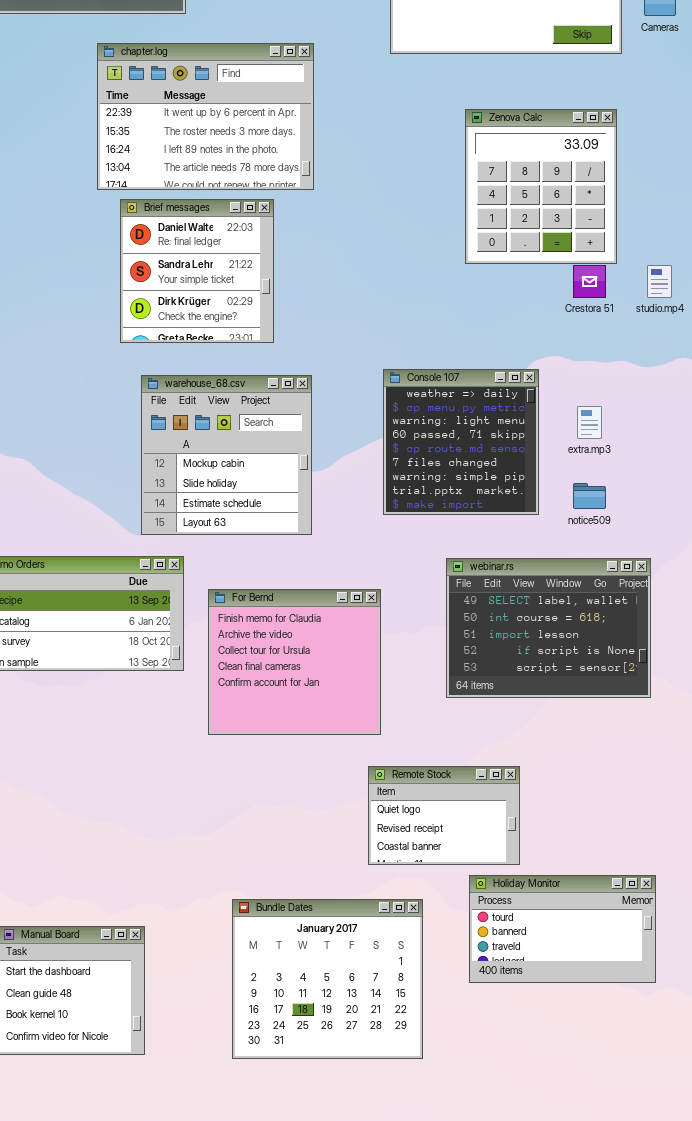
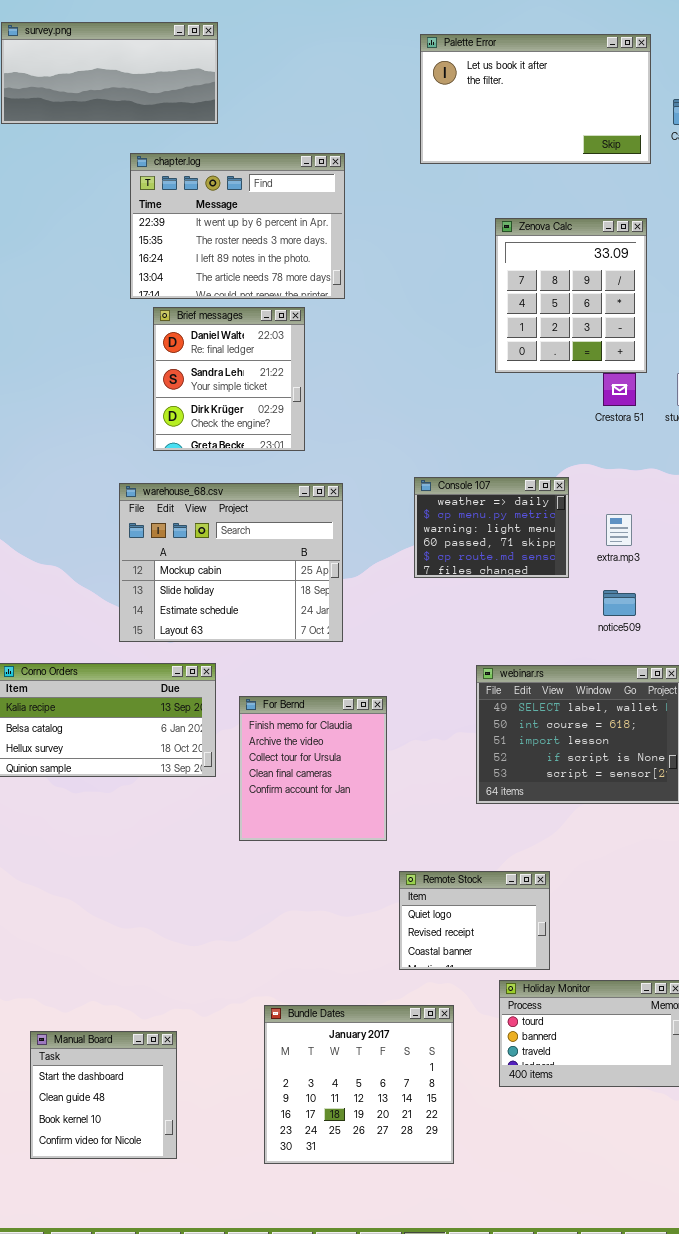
Console 107: [383,369,539,515] -> [414,477,569,578], resized
warehouse_68.csv: [141,375,312,535] -> [119,483,343,642], resized
For Bernd: [208,589,381,735] -> [239,696,387,841], resized

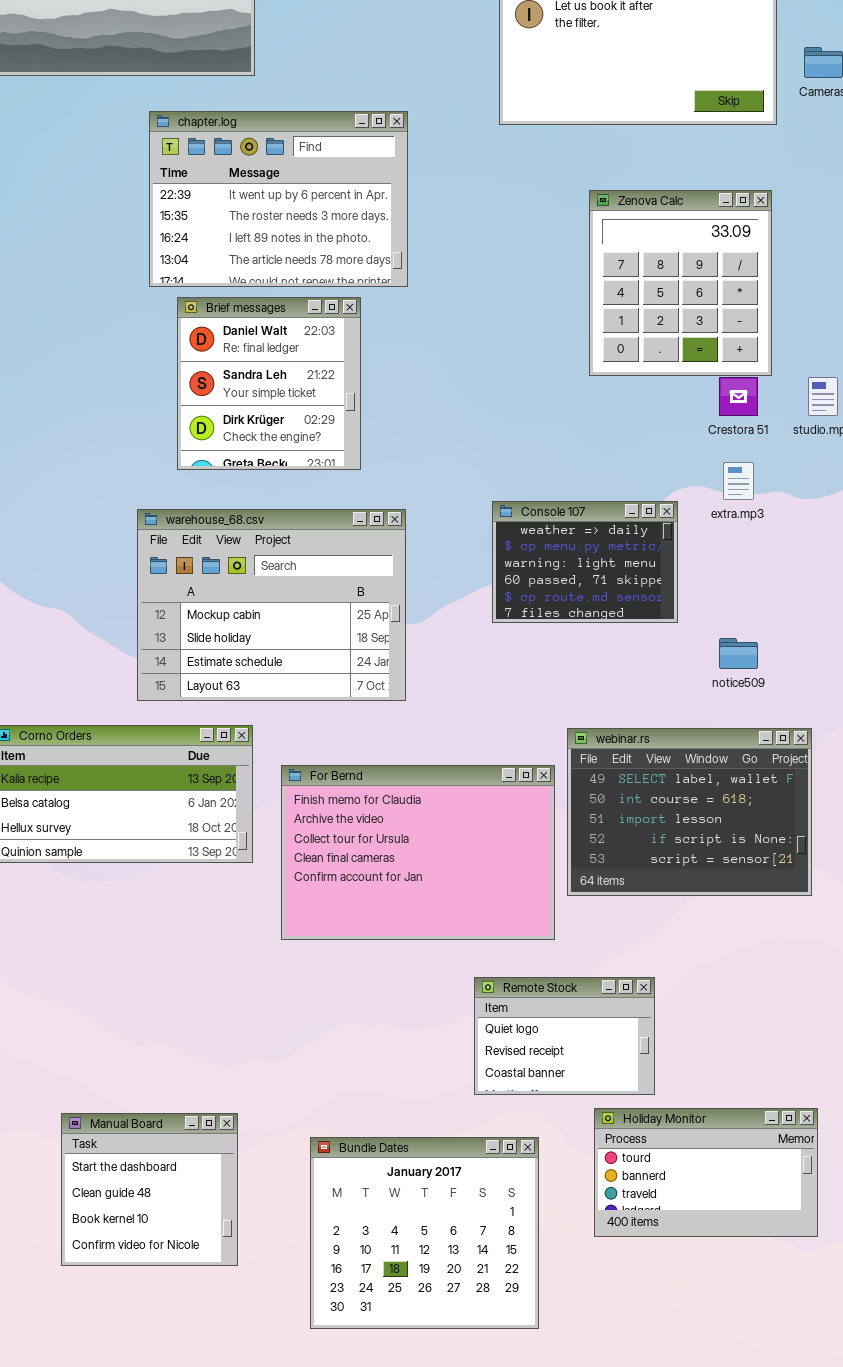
extra.mp3: [606,514,632,546] -> [723,462,754,500], moved
For Bernd: [239,696,387,841] -> [281,765,555,940], resized
Manual Board: [30,1031,177,1159] -> [61,1113,238,1266], moved

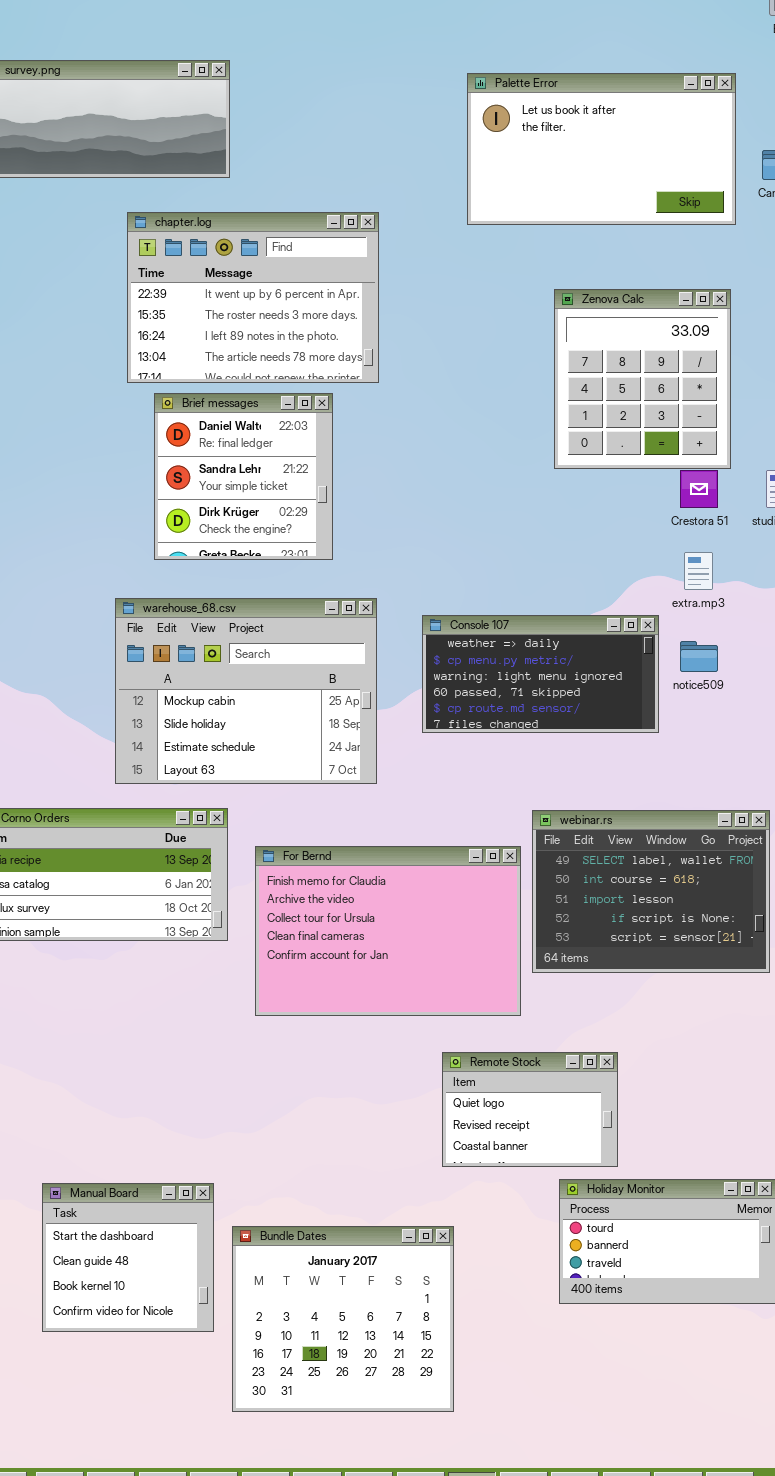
Console 107: [492,501,678,623] -> [422,615,659,733], moved, resized
notice509: [719,638,758,669] -> [680,641,718,672], moved
Bundle Dates: [310,1137,539,1329] -> [232,1226,454,1412], moved

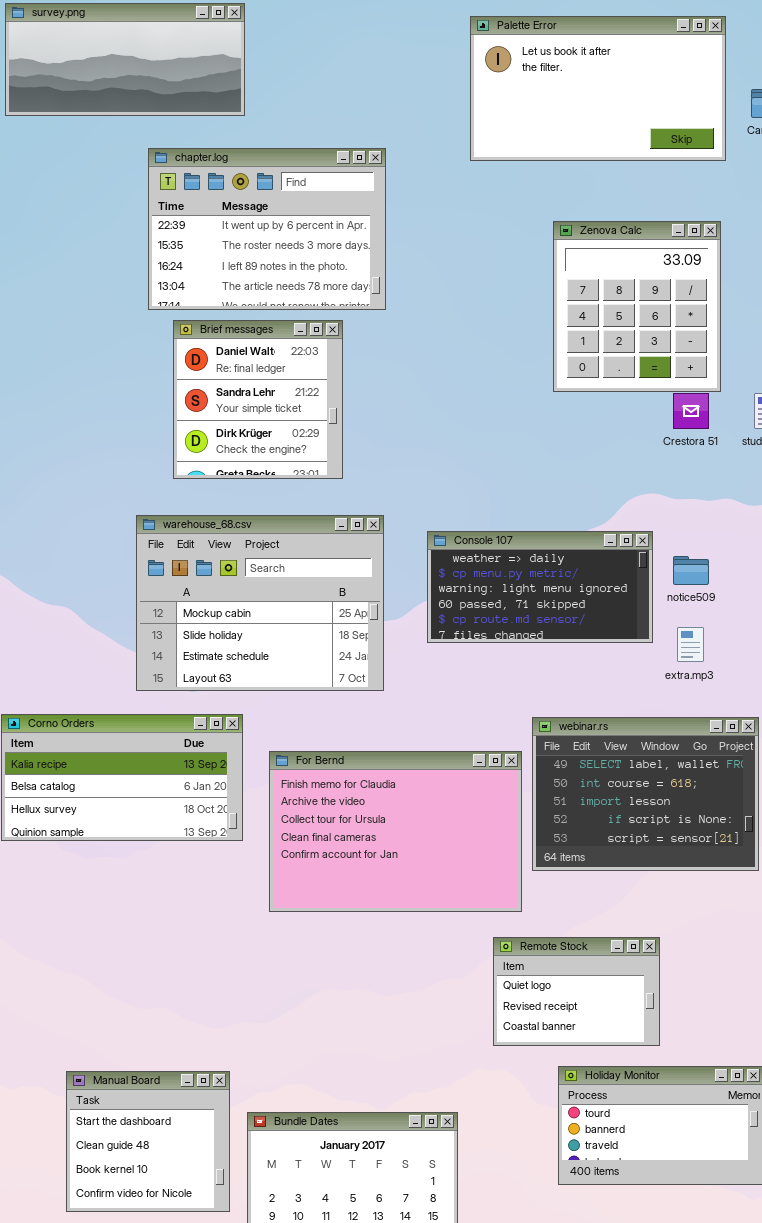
extra.mp3: [684,552,713,590] -> [677,627,704,662], moved
Remote Stock: [442,1052,618,1167] -> [493,937,660,1046], moved

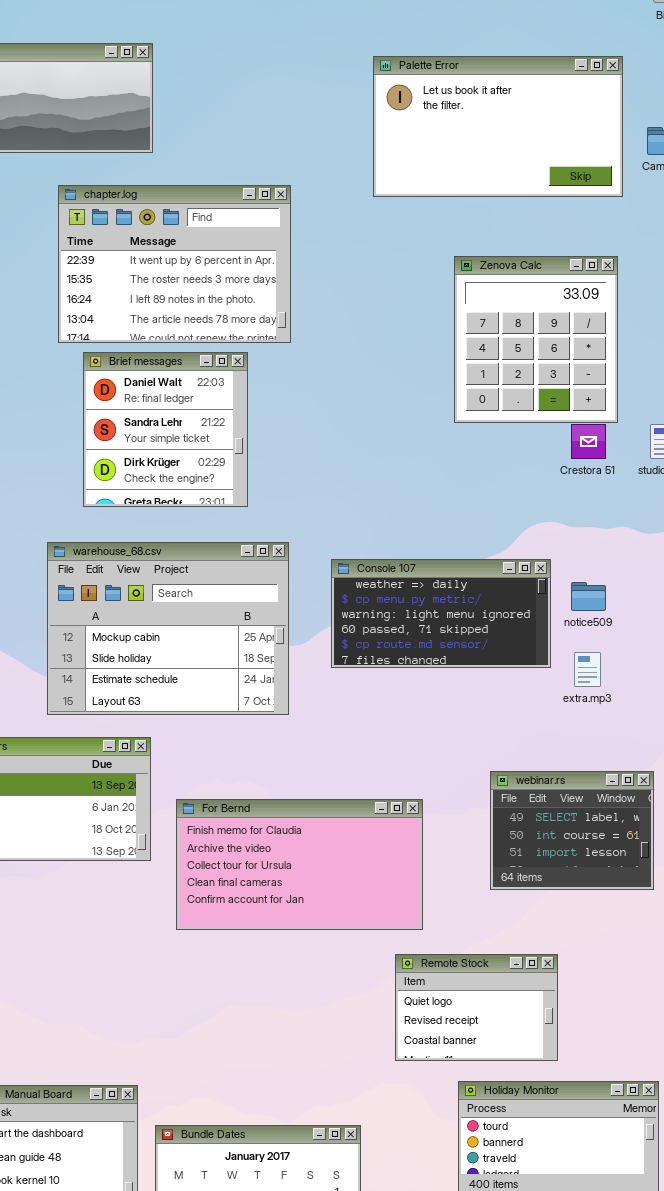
webinar.rs: [532,717,759,871] -> [490,771,654,890], resized
For Bernd: [269,751,522,912] -> [176,799,423,930], resized

